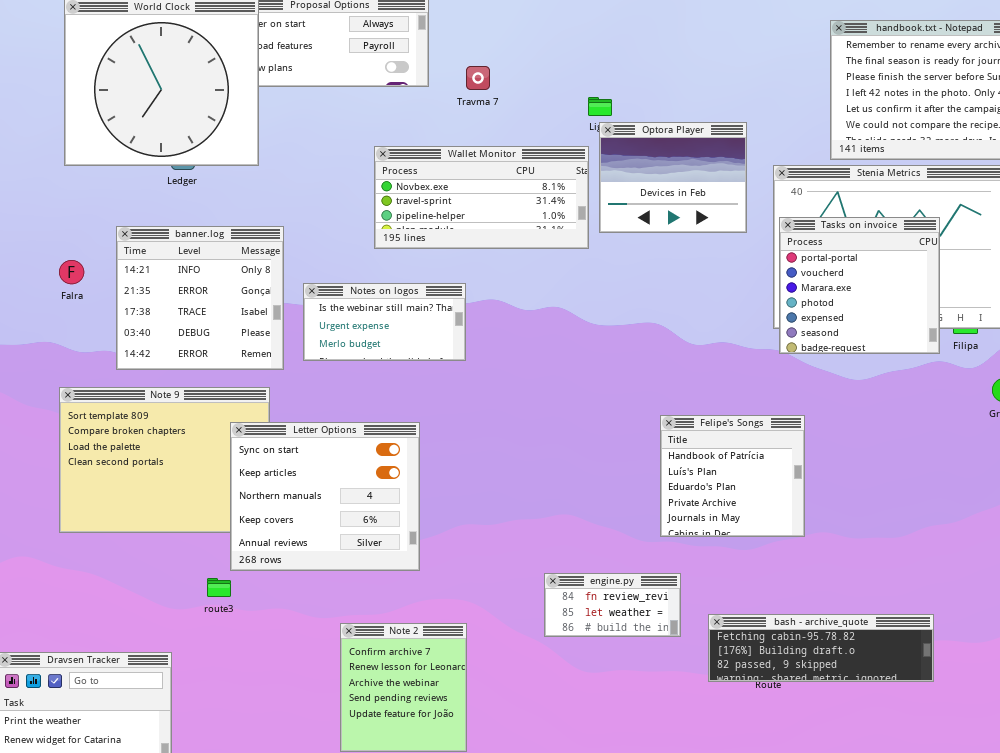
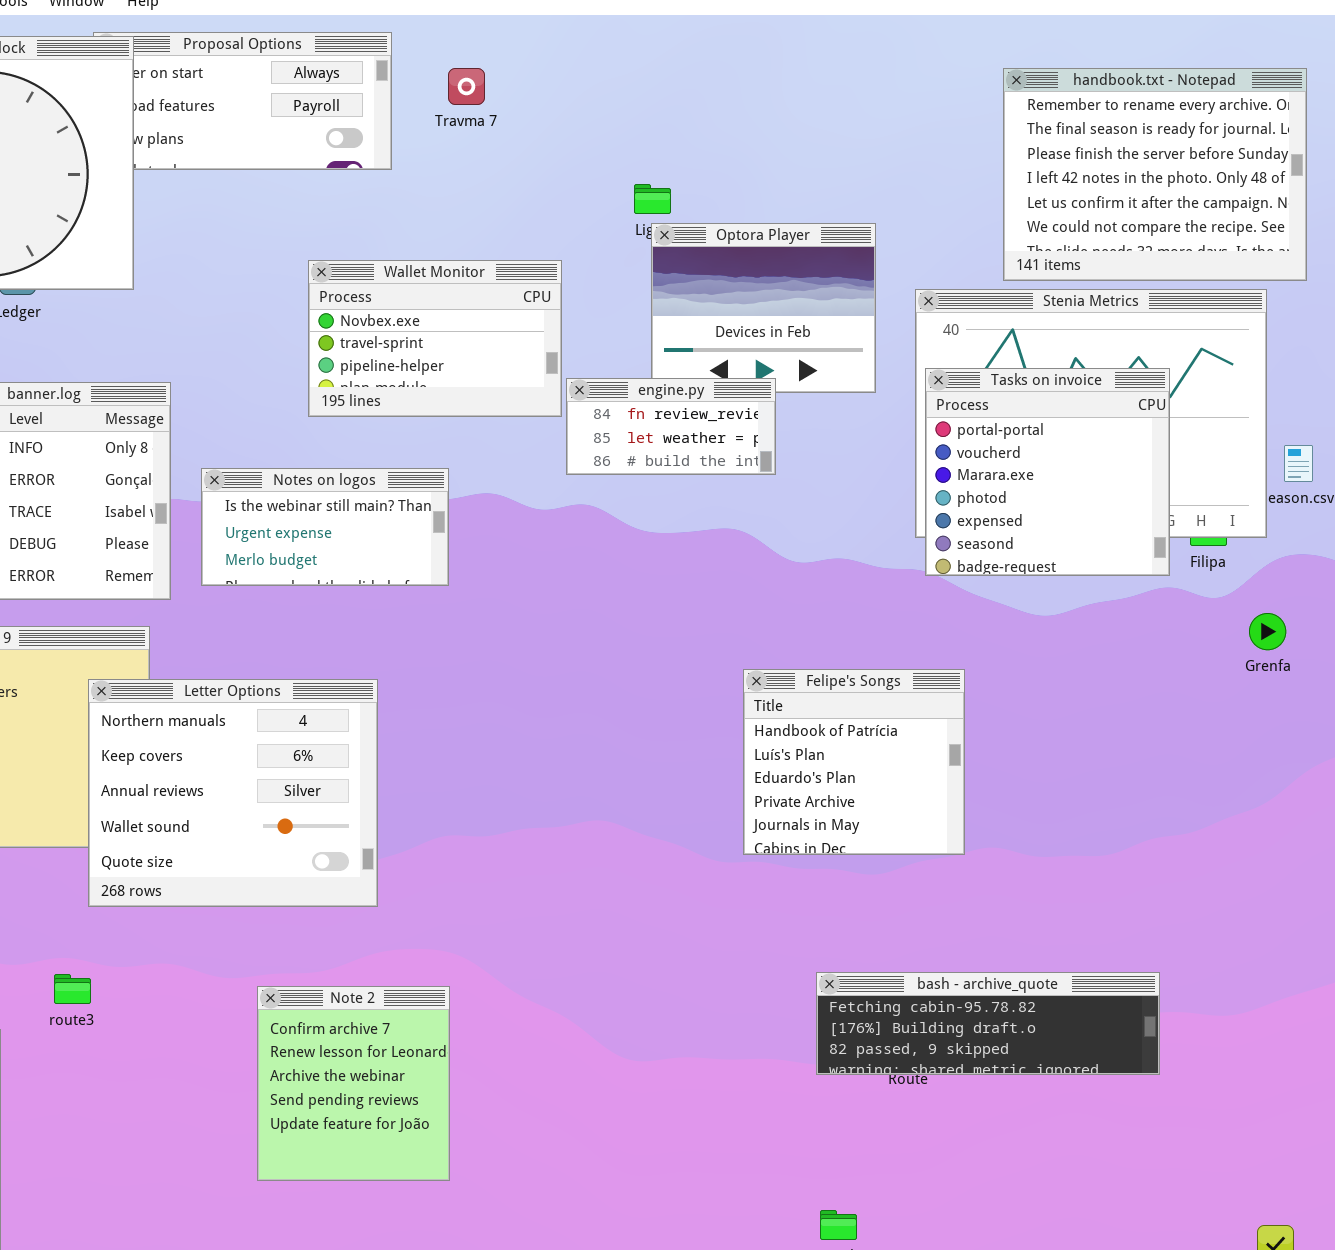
Travma 7: [466,66,490,90] -> [448,68,485,105], moved
Wallet Monitor: [374,146,589,249] -> [308,260,562,417], resized
Letter Options: [230,422,420,571] -> [88,679,378,907], scrolled down 2 rows
engine.py: [544,573,681,637] -> [566,378,776,475], moved
route3: [207,578,231,597] -> [54,974,91,1004], moved

